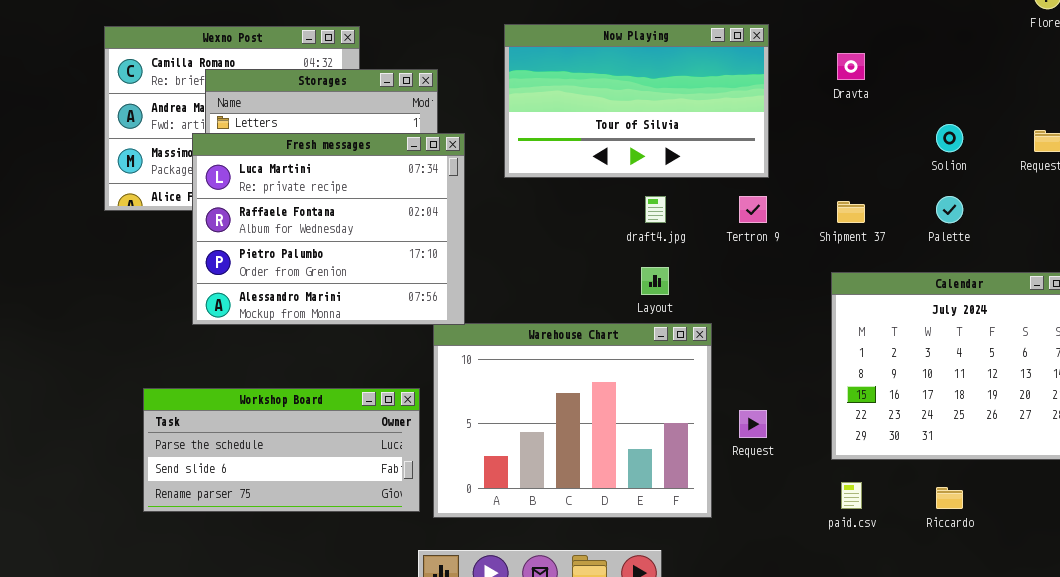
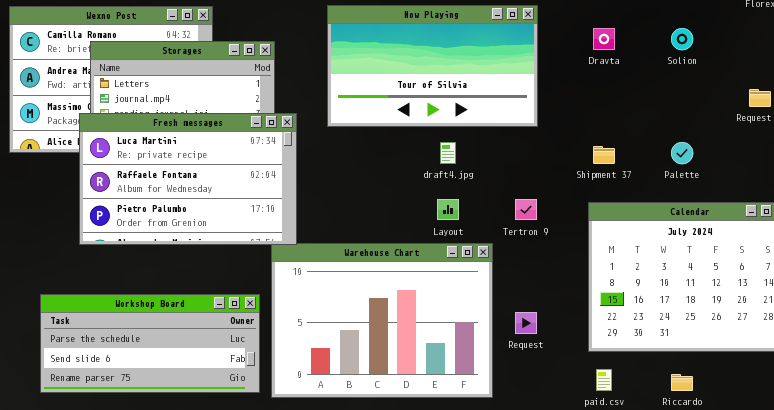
Solion: [936,124,963,152] -> [671,28,693,50], moved
Fresh messages: [192,133,465,325] -> [79,113,297,245], resized
Tertron 9: [739,196,767,223] -> [515,199,537,220], moved

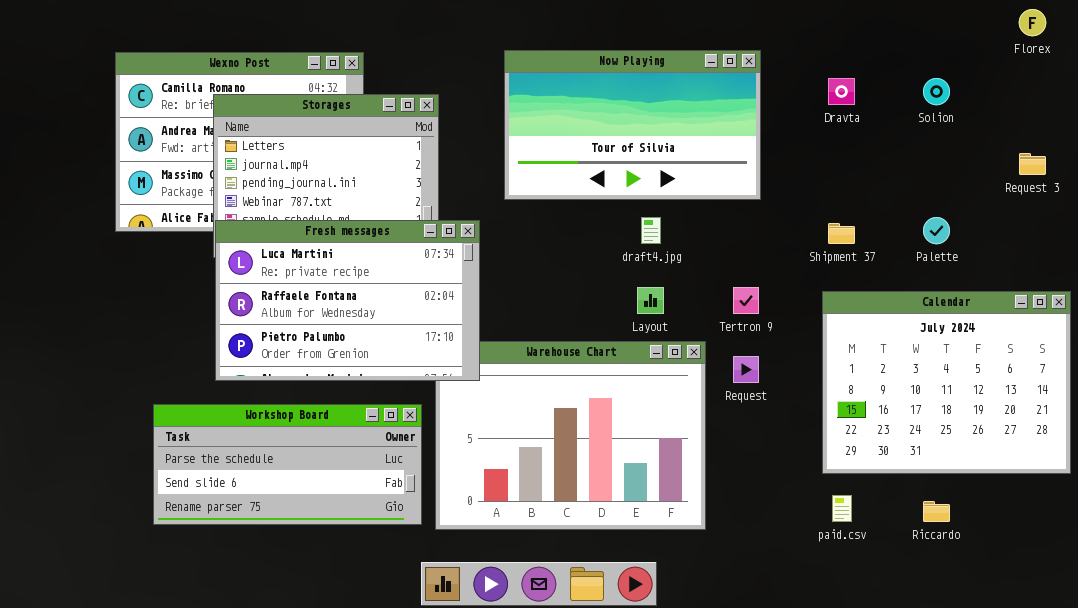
Fresh messages: [79,113,297,245] -> [215,220,480,381], moved
Request: [515,312,537,334] -> [733,356,759,383], moved

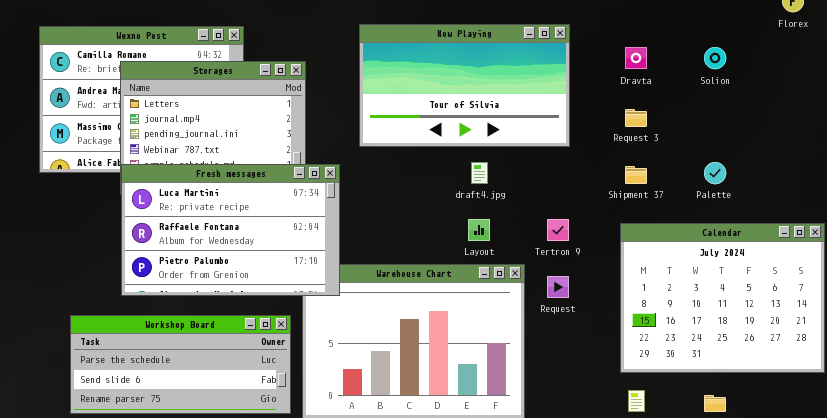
Request 3: [1019,153,1046,175] -> [625,109,647,127], moved

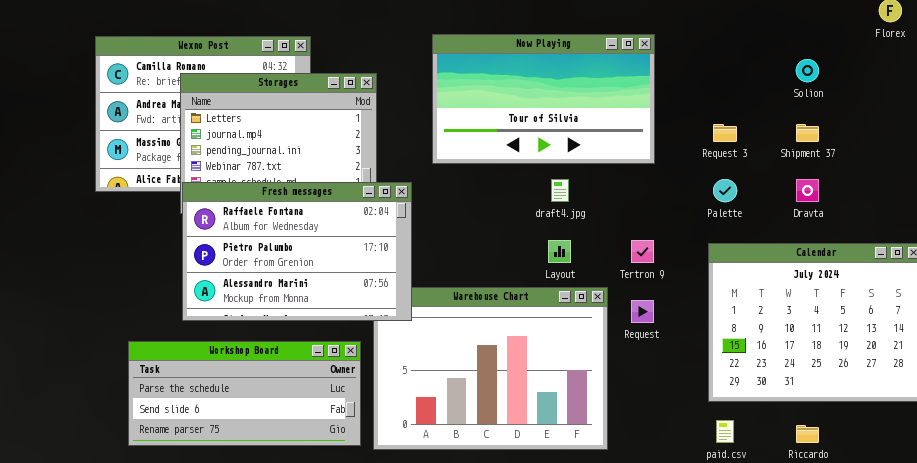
Dravta: [625,47,647,69] -> [796,179,819,202], moved
Palette: [704,162,726,184] -> [713,179,737,202], moved
Fresh messages: [121,164,340,296] -> [182,182,412,321], scrolled down 1 row
Shipment 37: [625,166,647,184] -> [796,124,819,142], moved

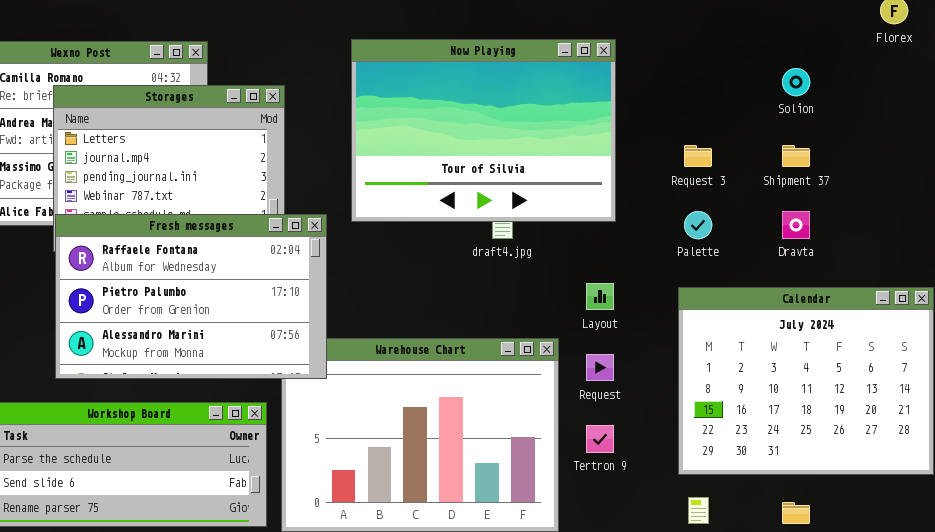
Now Playing: [432,34,655,164] -> [351,39,616,222], resized
Layout: [548,240,571,263] -> [586,283,614,310], moved
Tertron 9: [631,240,654,263] -> [586,425,614,453], moved

